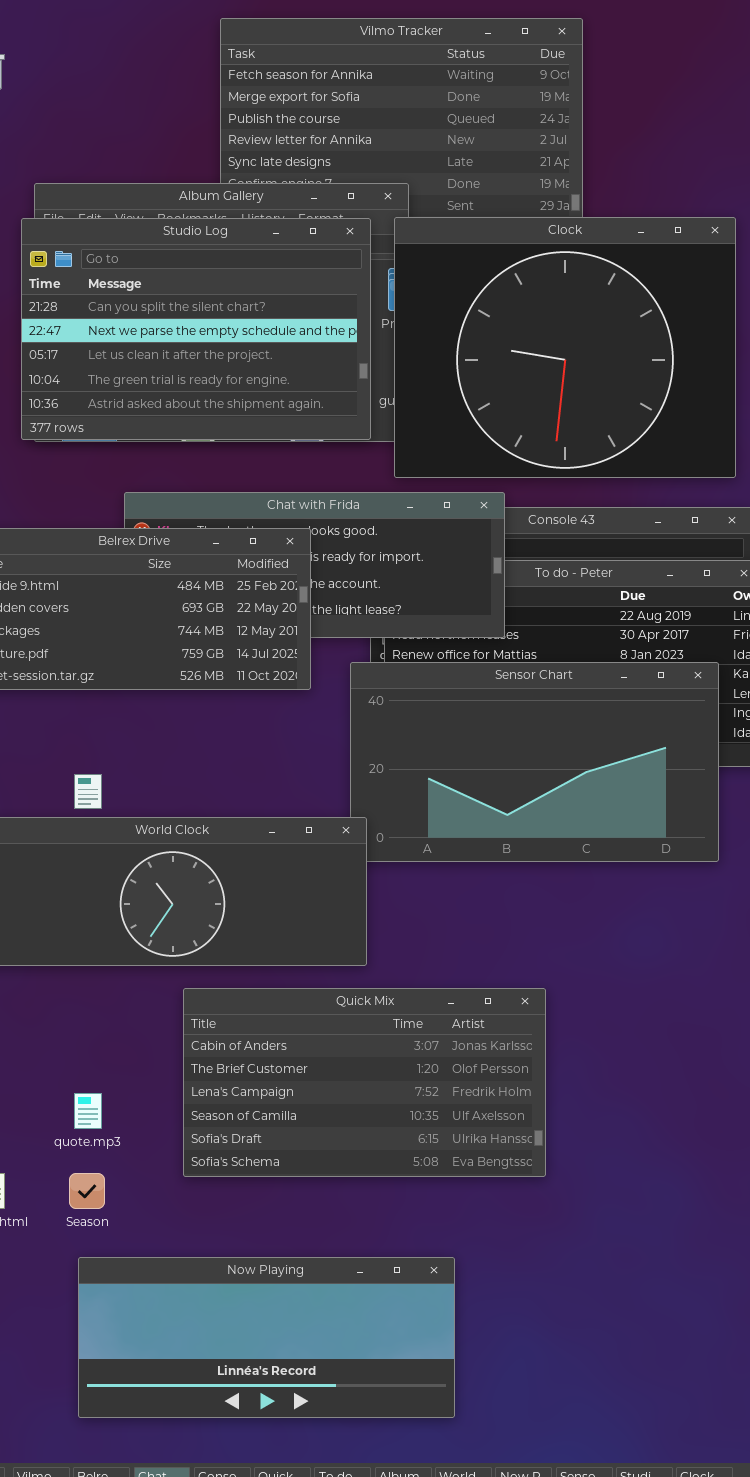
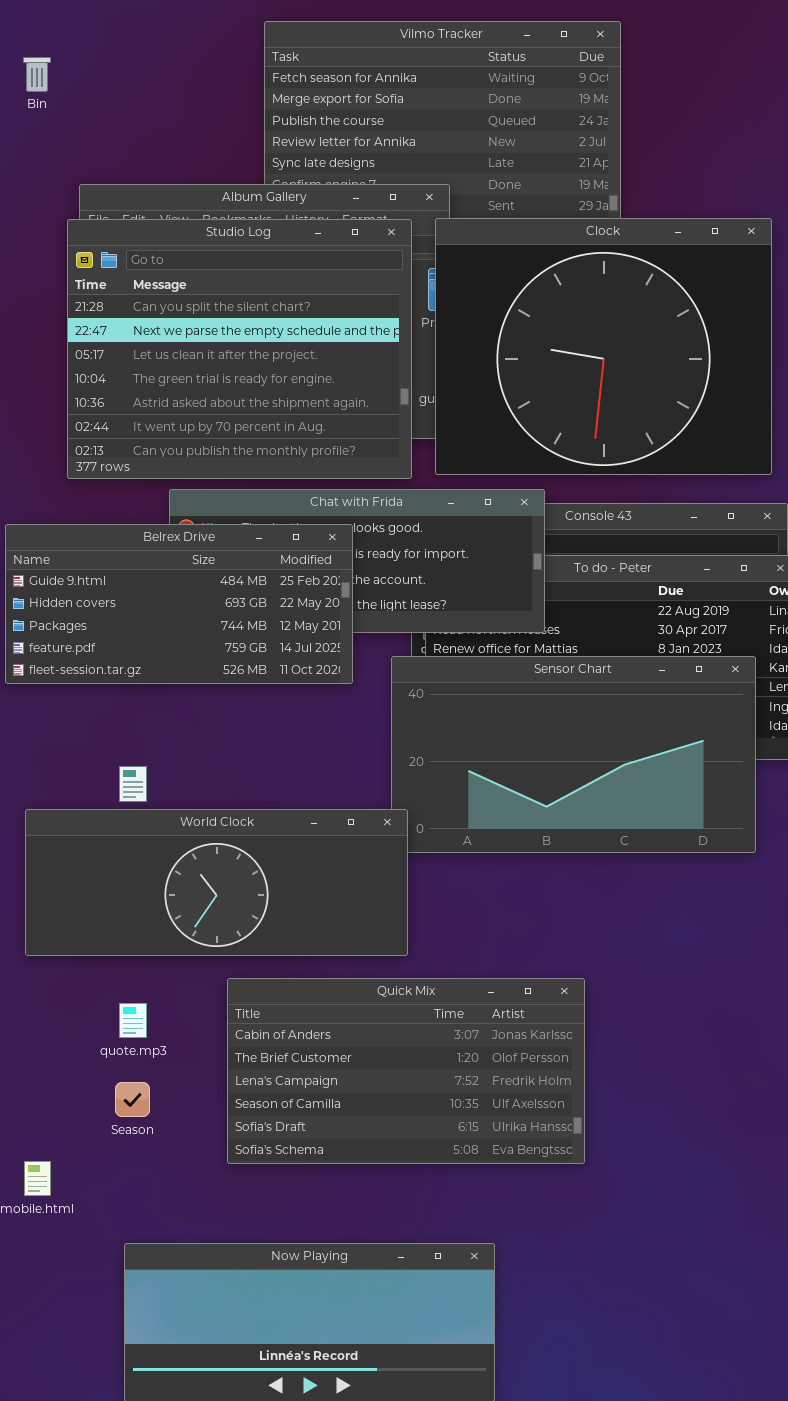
Studio Log: [21,218,371,440] -> [67,219,412,479], resized
quote.mp3: [74,1093,102,1129] -> [119,1003,147,1038], moved
Season: [69,1173,105,1209] -> [115,1082,150,1117], moved

